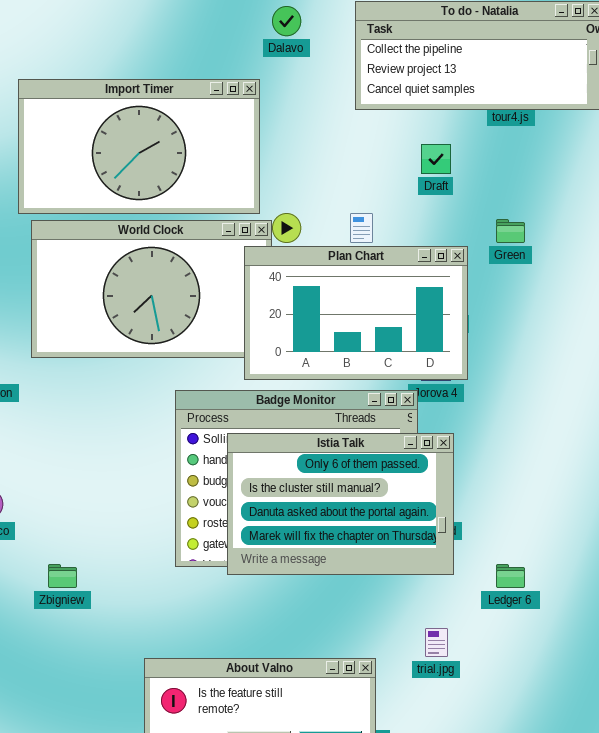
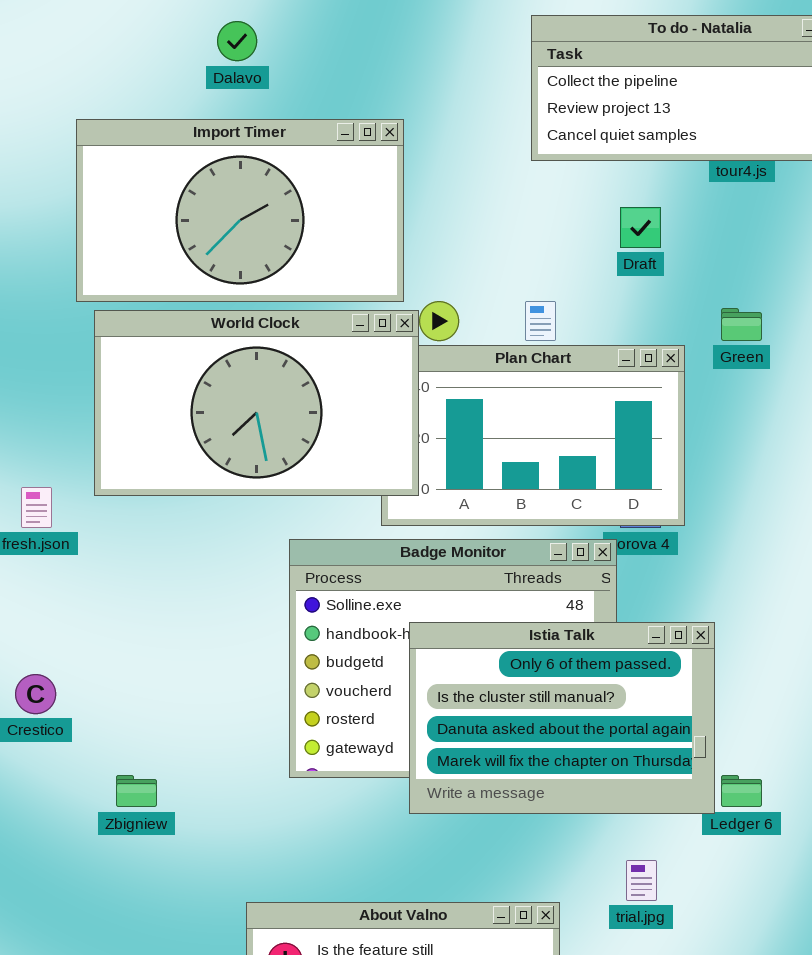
Dalavo: [272,6,301,36] -> [217,21,257,61], moved
World Clock: [31,220,272,358] -> [94,310,419,496], raised
Istia Talk: [227,433,454,575] -> [409,622,715,814], moved

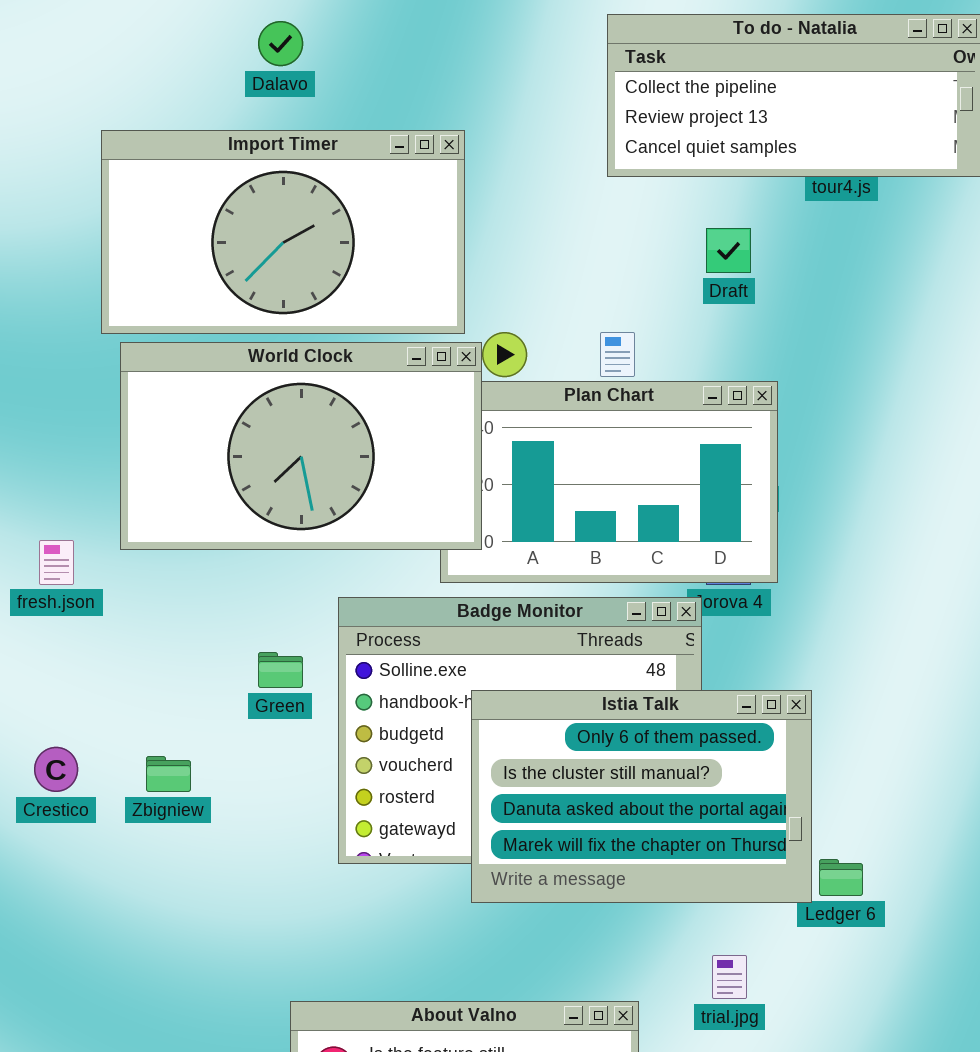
Green: [721,308,762,341] -> [258,652,303,688], moved
Zbigniew: [116,775,157,807] -> [146,756,191,792], moved

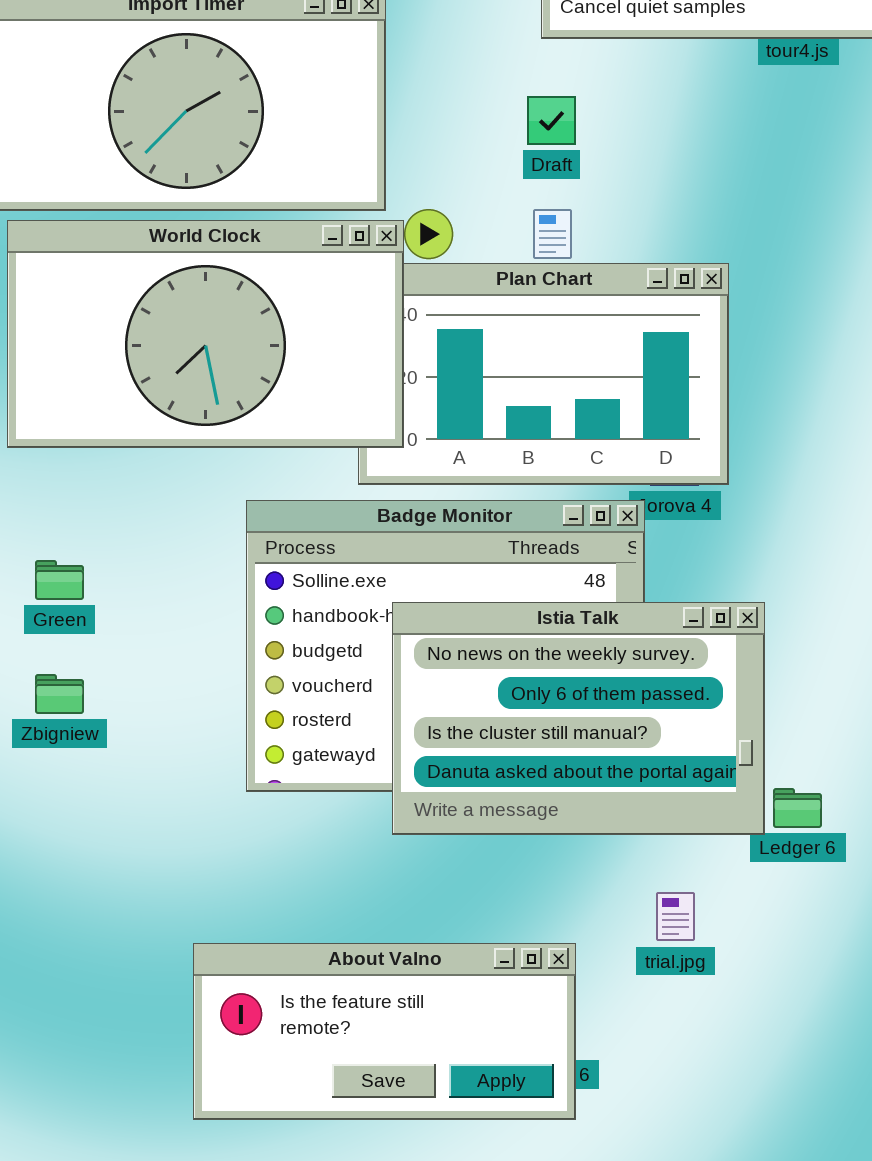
Draft: [706,228,751,273] -> [527,96,576,145], moved
Green: [258,652,303,688] -> [35,560,84,600], moved
Istia Talk: [471,690,812,903] -> [392,602,765,835], scrolled up 1 row

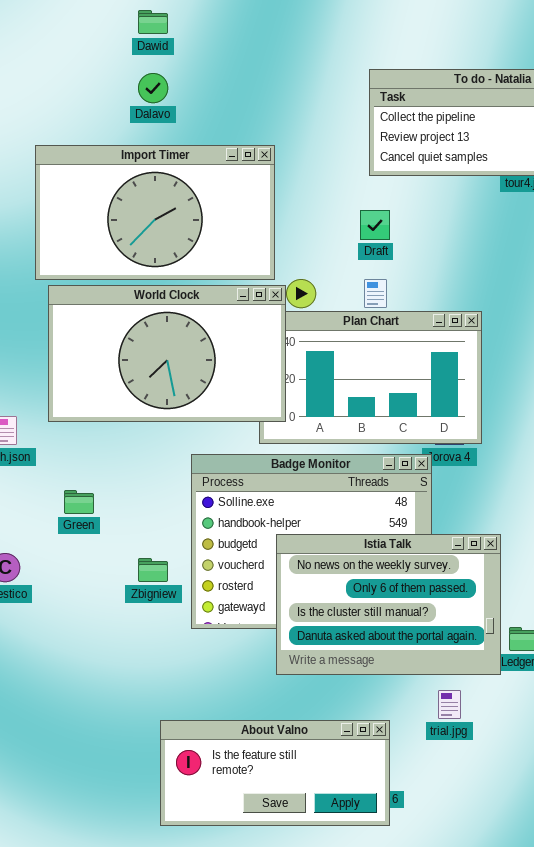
Istia Talk: [392,602,765,835] -> [276,534,501,675], moved
Zbigniew: [35,674,84,714] -> [138,558,168,582], moved

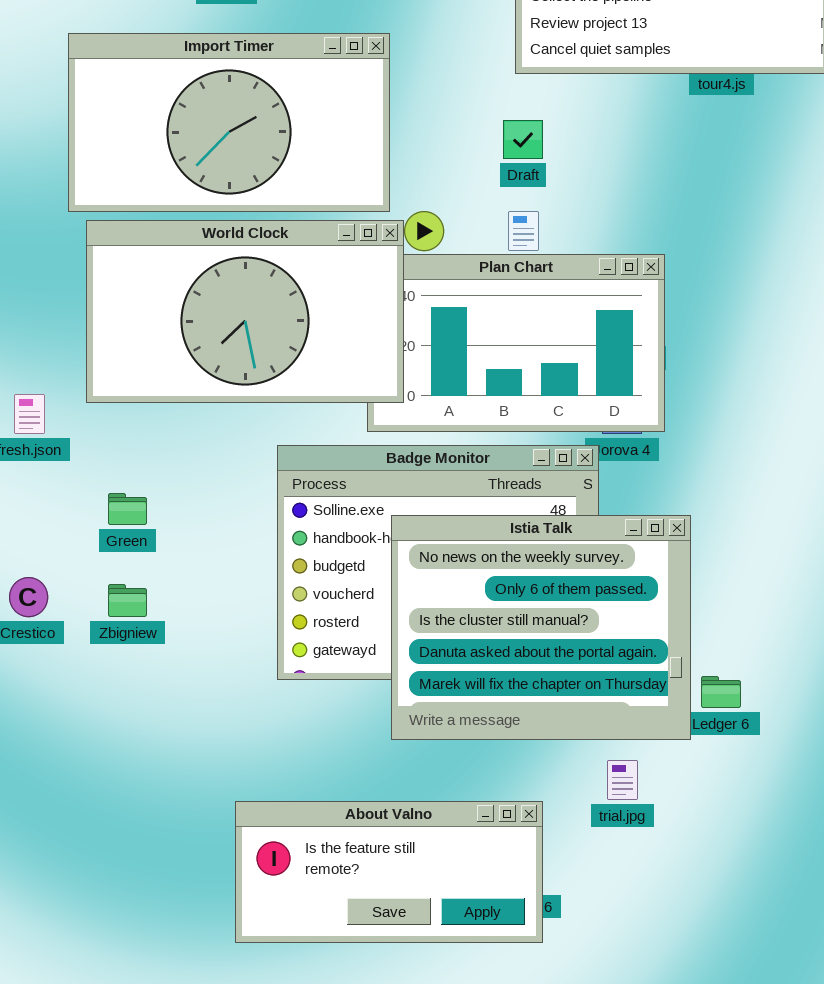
Istia Talk: [276,534,501,675] -> [391,515,691,740], resized
Zbigniew: [138,558,168,582] -> [108,584,147,617], moved

